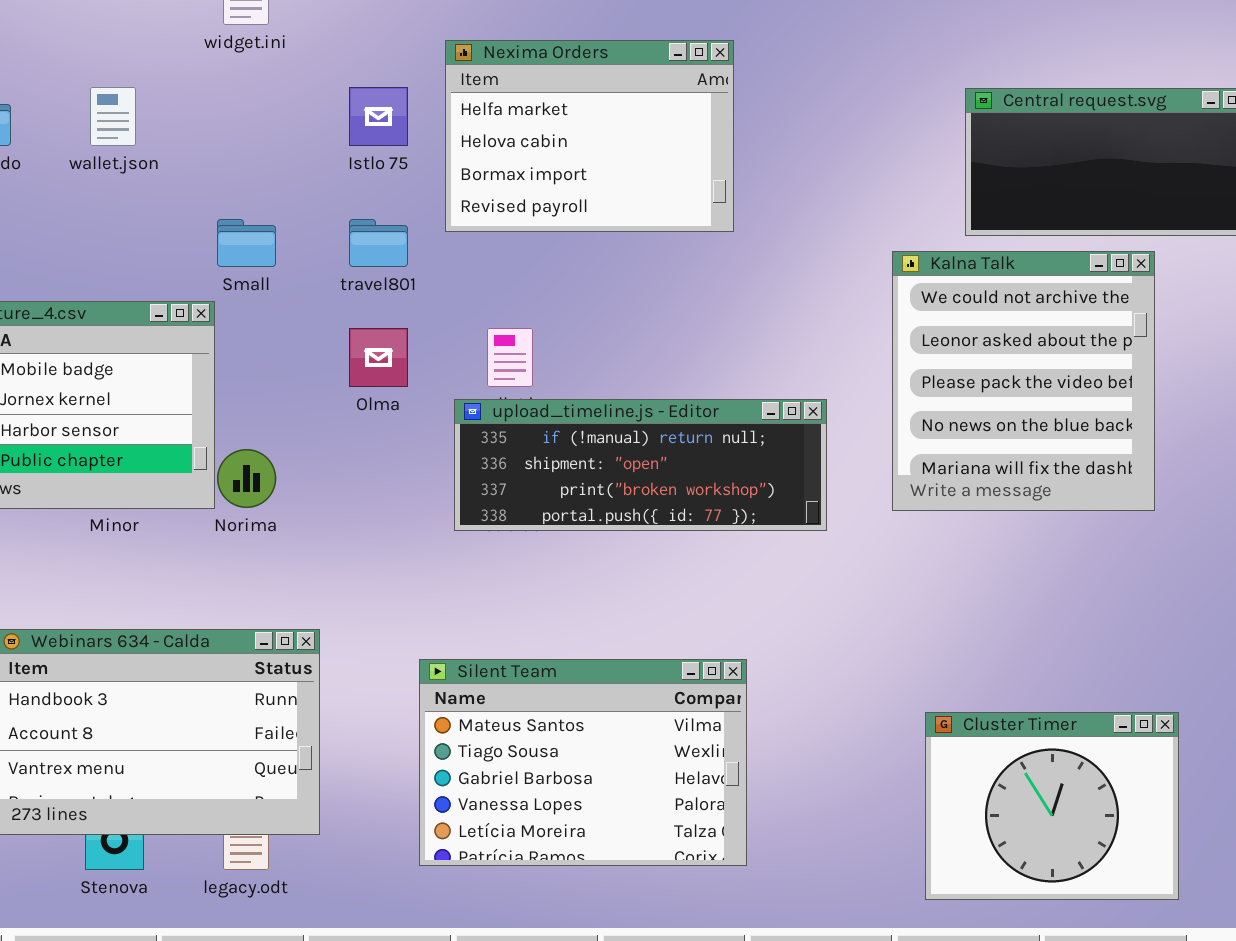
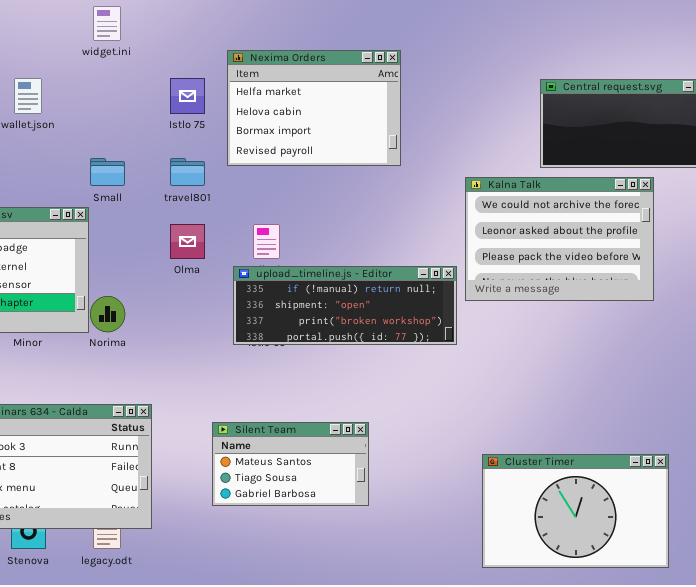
Kalna Talk: [892,251,1155,511] -> [465,177,654,301], resized
Silent Team: [419,659,747,866] -> [212,422,369,506], resized
Cluster Timer: [925,712,1179,900] -> [482,454,669,568], resized

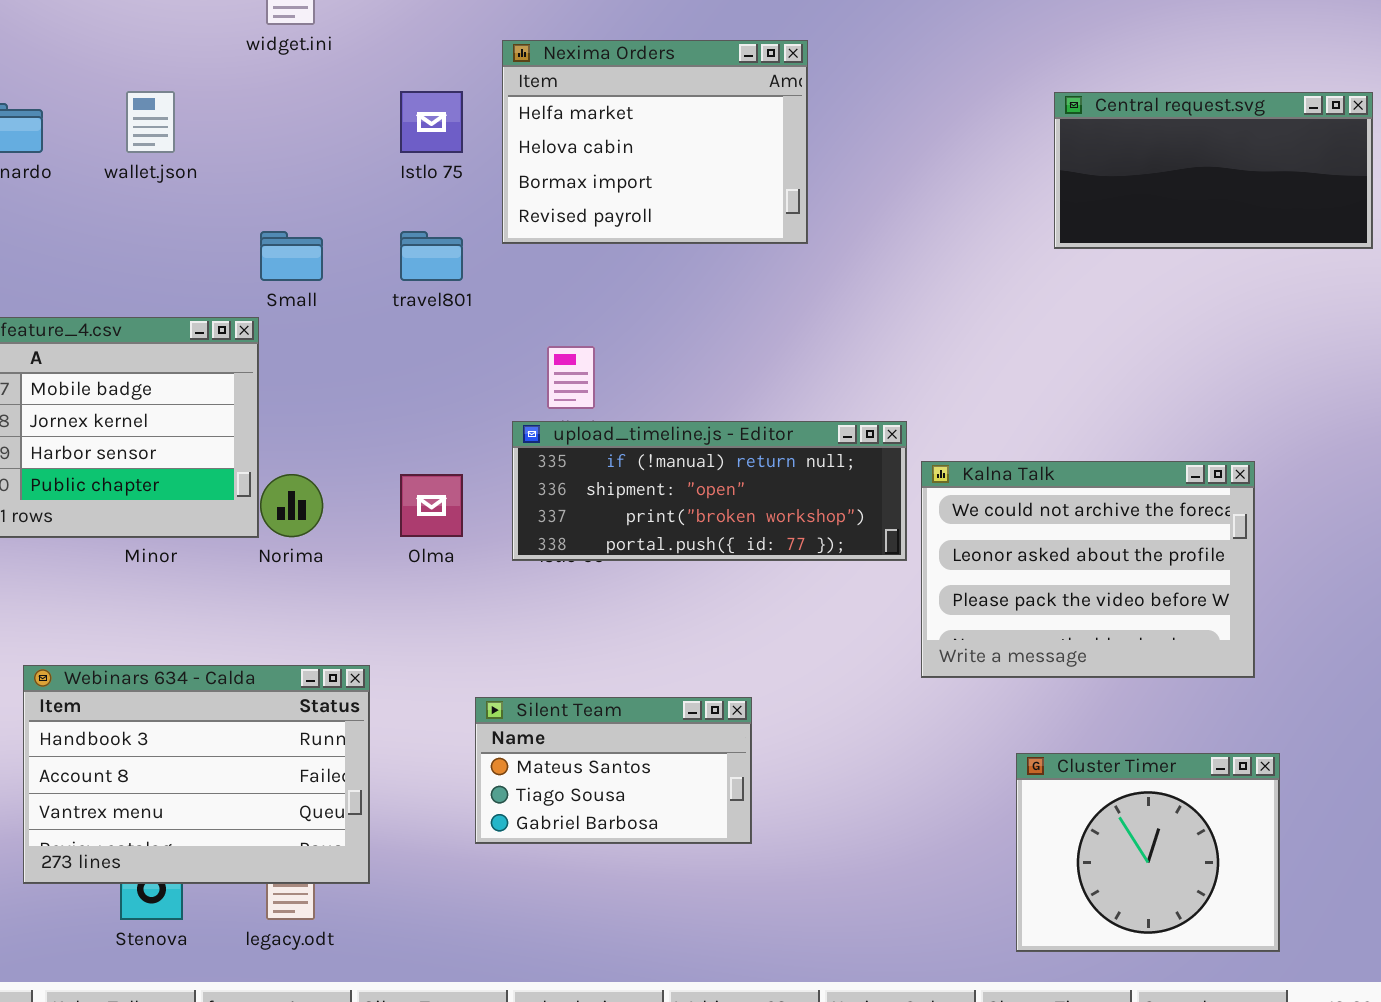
Kalna Talk: [465,177,654,301] -> [921,461,1255,678], moved
Olma: [170,224,205,259] -> [400,474,463,537], moved
Cluster Timer: [482,454,669,568] -> [1016,753,1280,952], resized

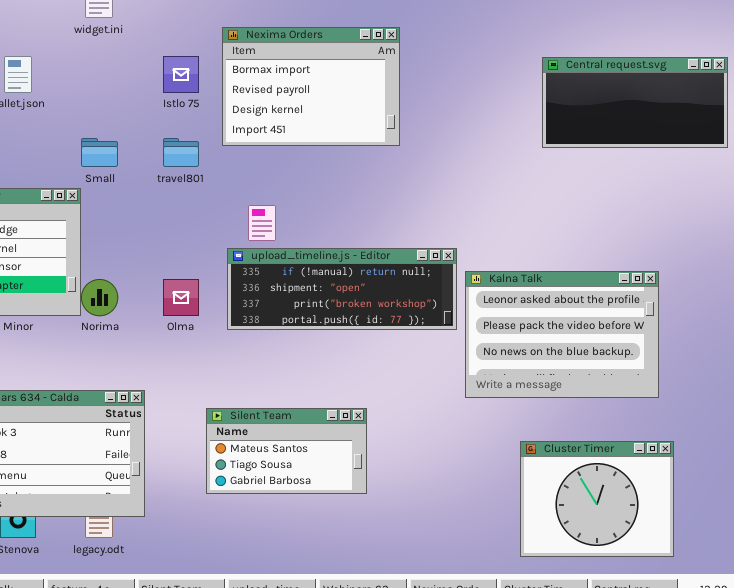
Nexima Orders: [502,40,808,244] -> [222,27,400,146], scrolled down 2 rows
Kalna Talk: [921,461,1255,678] -> [465,271,659,398], scrolled down 1 row

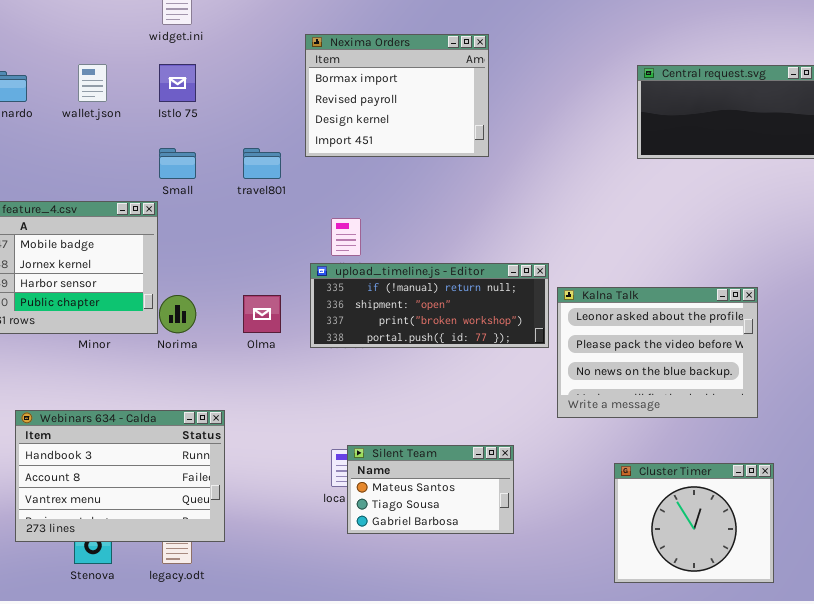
Istlo 75: [163,56,199,93] -> [159,64,196,102], moved
Silent Team: [206,408,367,494] -> [347,445,514,534], moved

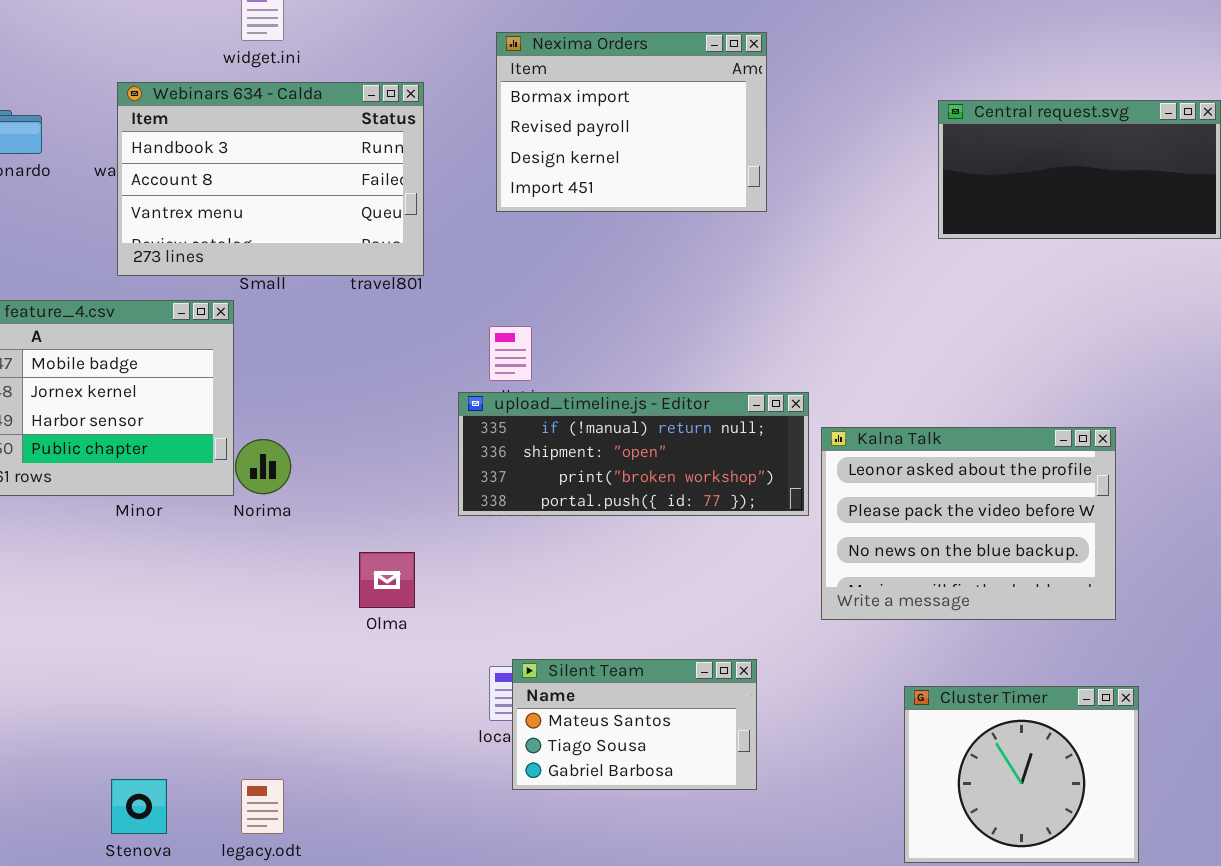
Nexima Orders: [305,34,489,157] -> [496,32,767,212], moved
Olma: [243,295,281,333] -> [359,552,415,608], moved
Webinars 634 - Calda: [15,410,225,542] -> [117,82,424,276], moved

